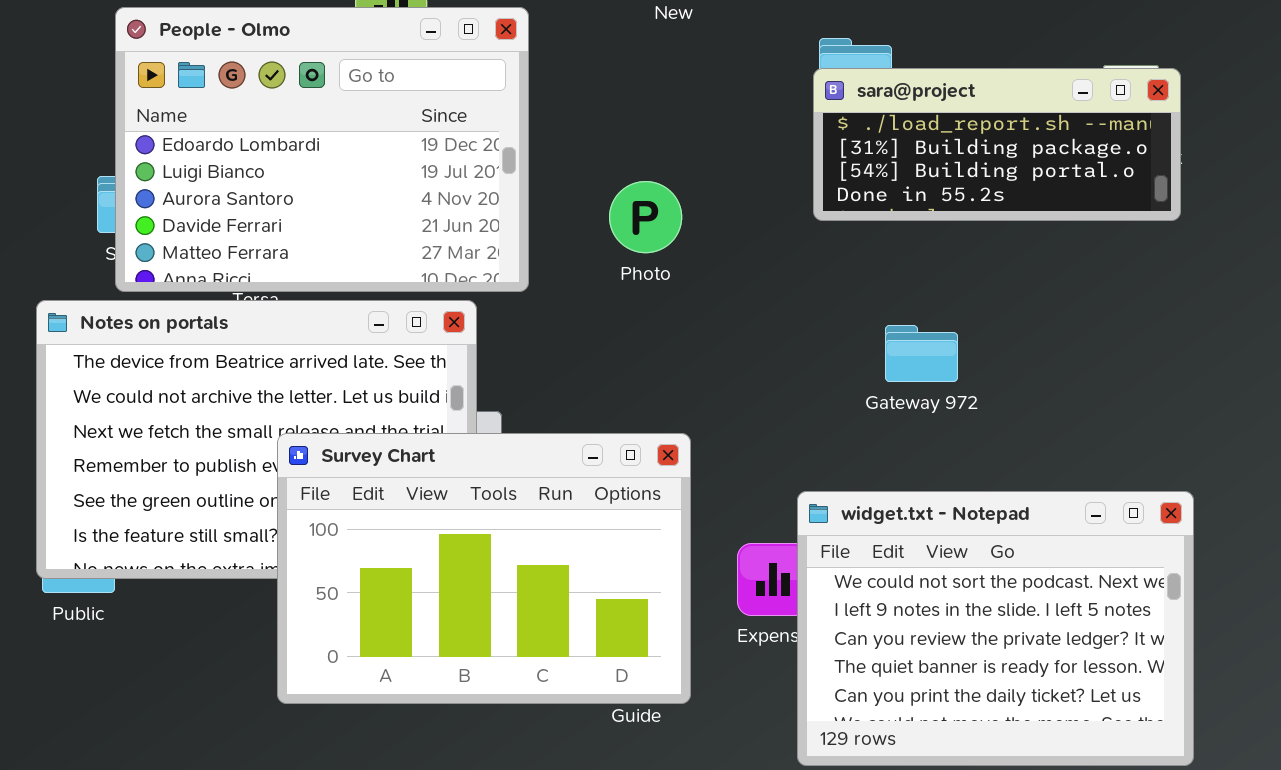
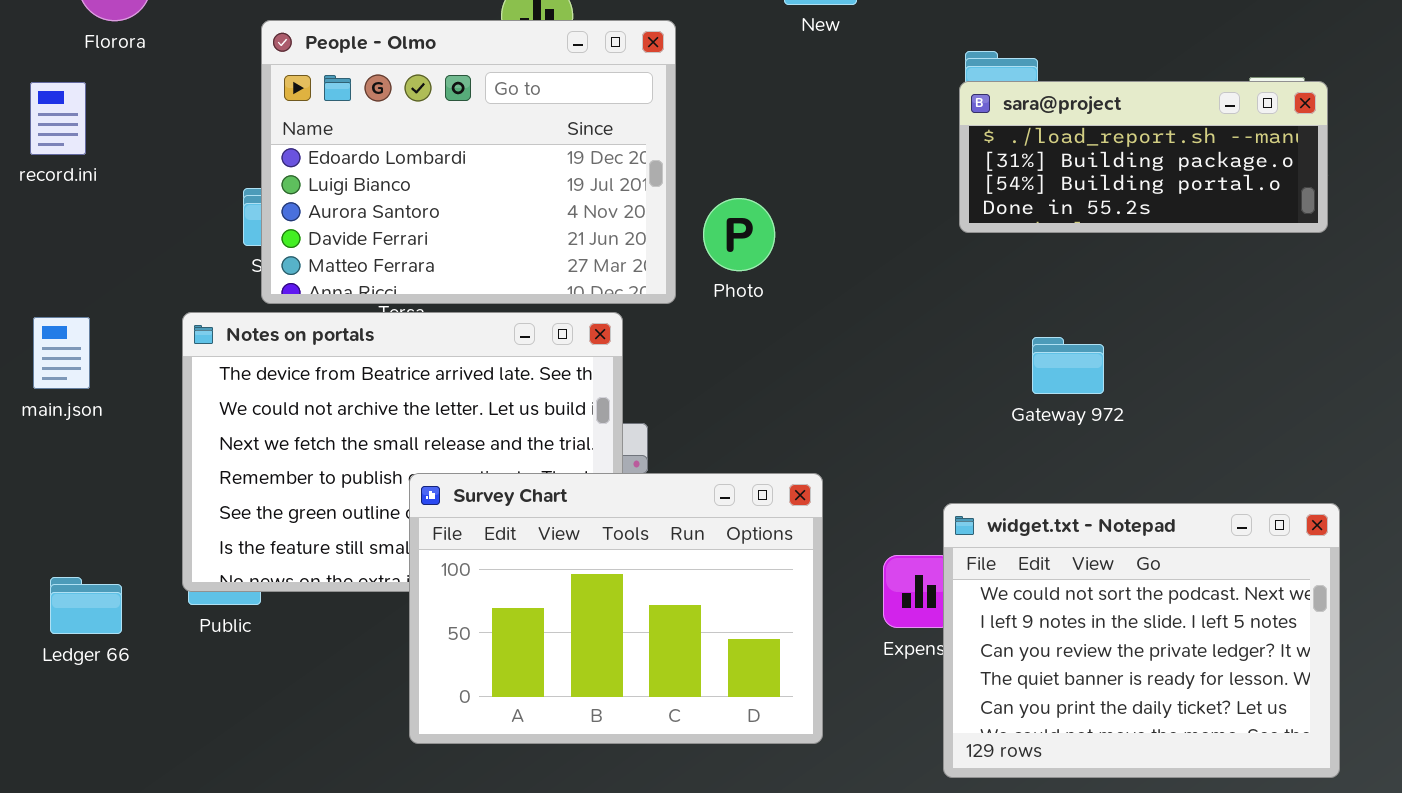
Photo: [609,181,682,253] -> [703,198,775,271], moved
Survey Chart: [277,433,691,704] -> [409,473,823,744], moved

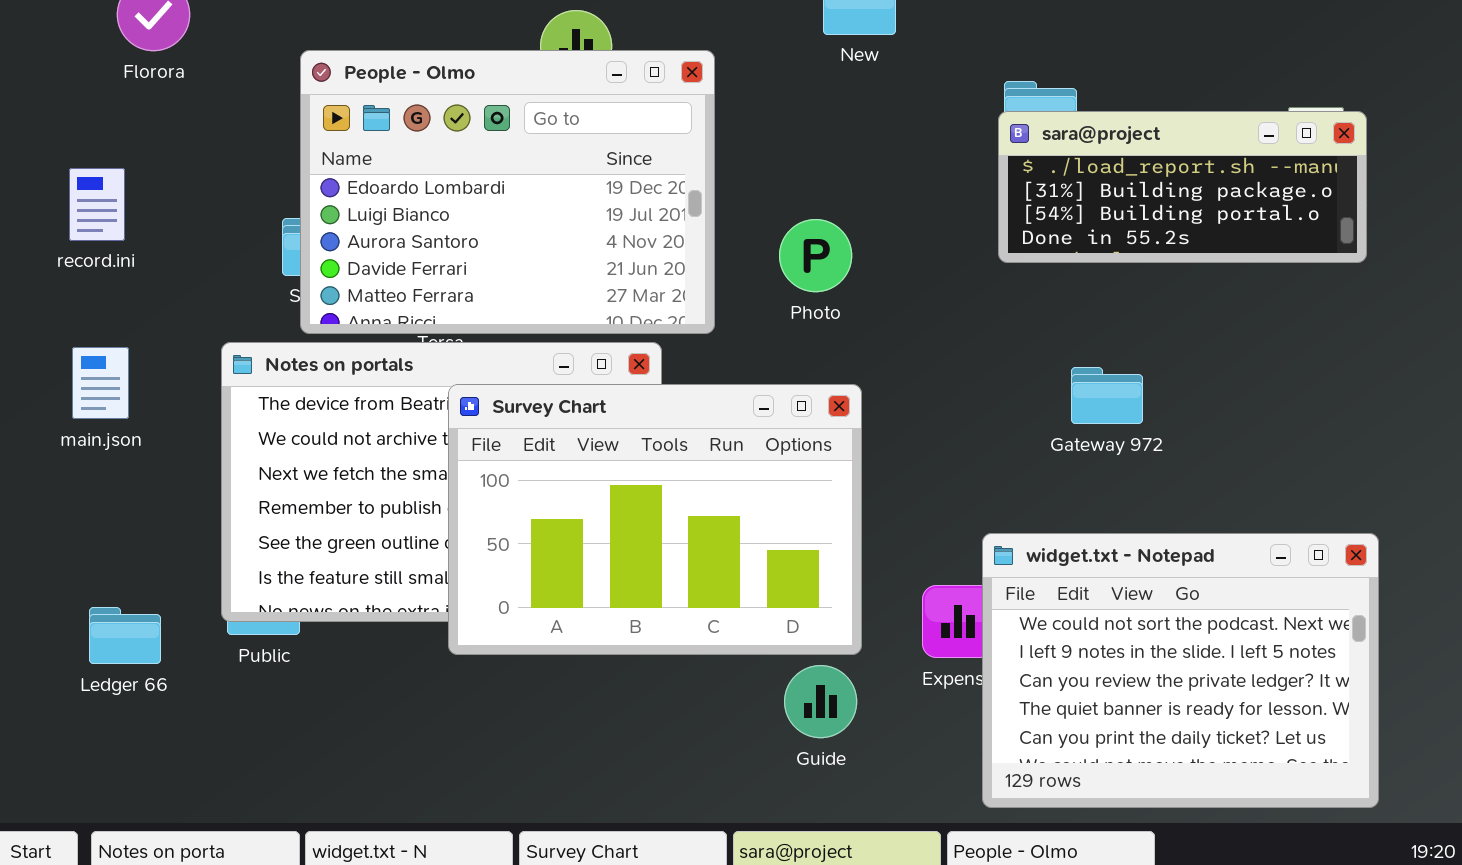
record.ini: [30,82,86,155] -> [69,168,125,241], moved
Photo: [703,198,775,271] -> [779,219,852,292], moved
Survey Chart: [409,473,823,744] -> [448,384,862,655], moved

